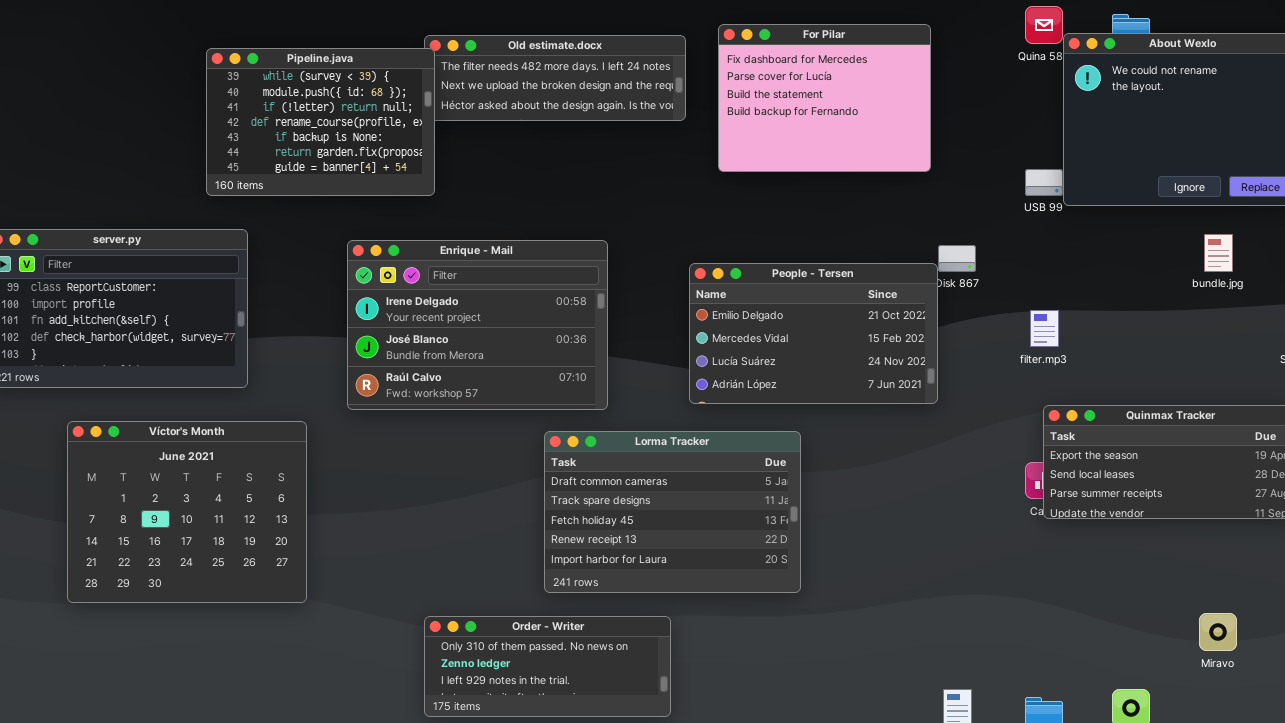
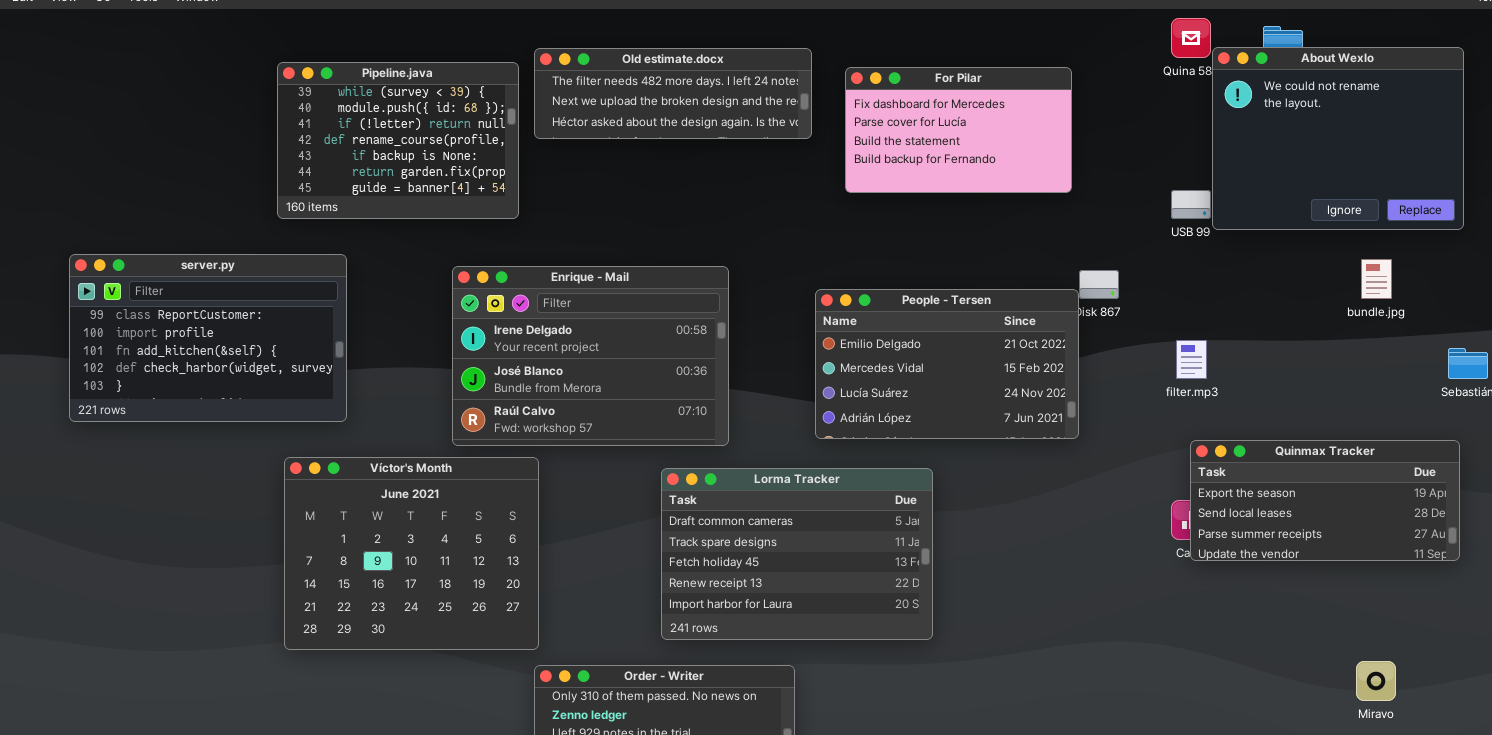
For Pilar: [718,24,931,172] -> [845,67,1072,193], resized
Pipeline.java: [206,48,435,196] -> [277,62,519,219], moved
Víctor's Month: [67,421,307,603] -> [284,457,539,650], moved

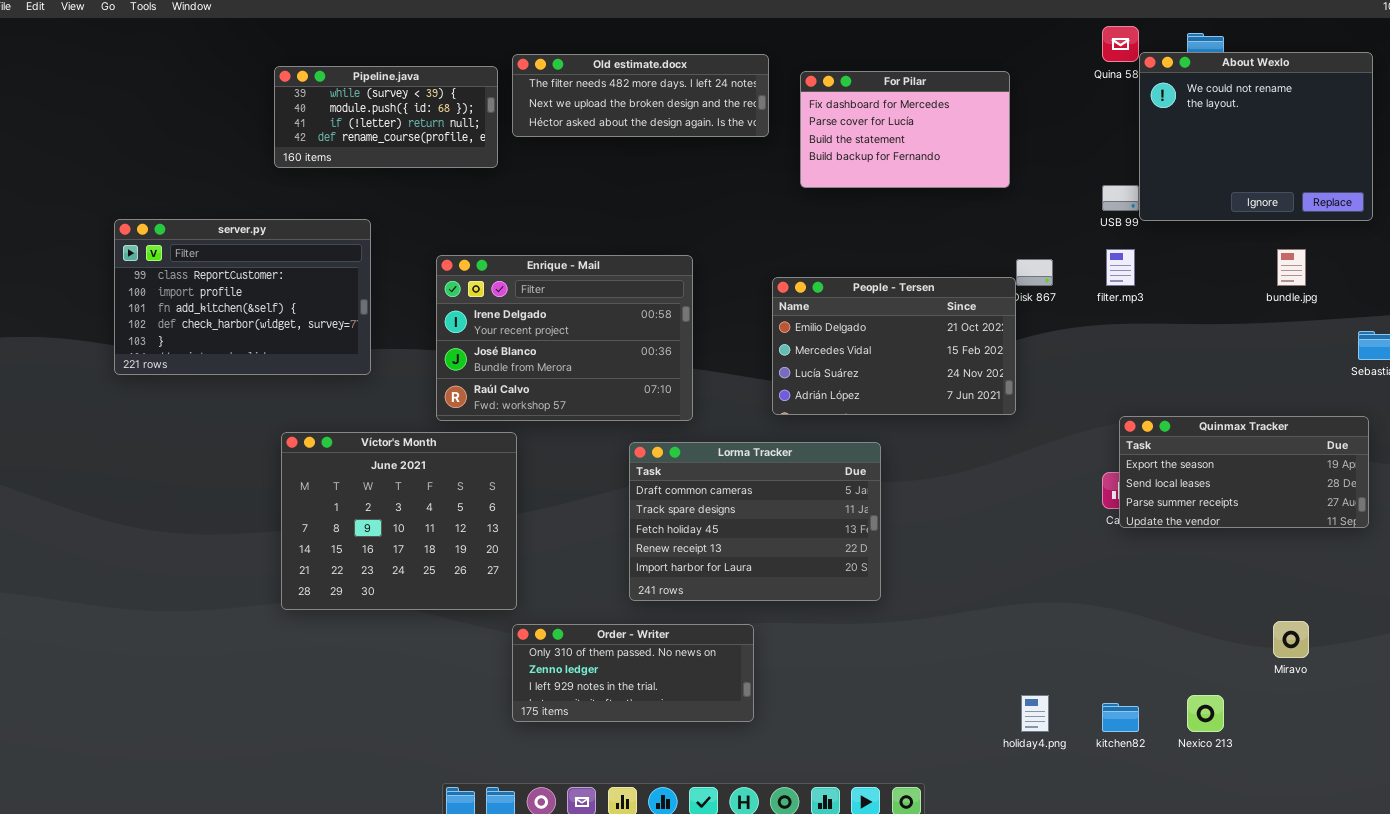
Pipeline.java: [277,62,519,219] -> [274,66,498,168], resized
server.py: [69,254,347,422] -> [114,219,371,375], moved
filter.mp3: [1176,340,1207,379] -> [1106,249,1135,286], moved

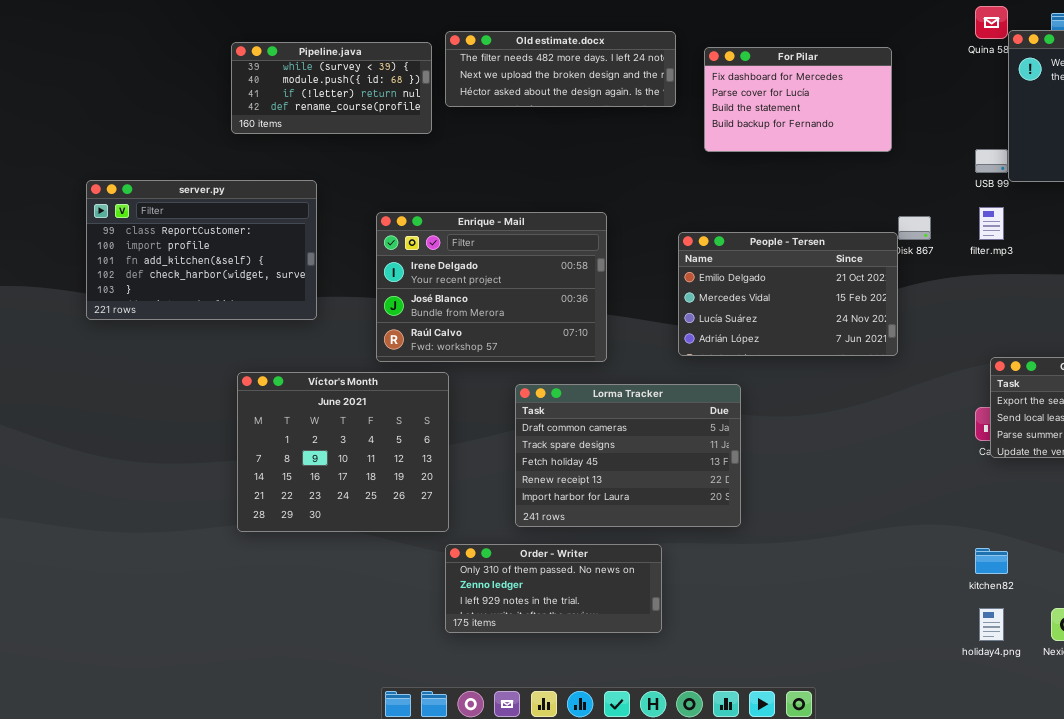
Lorma Tracker: [629,442,881,601] -> [515,384,741,527], moved
holiday4.png: [1021,695,1049,732] -> [979,608,1004,641], moved
kitchen82: [1102,703,1139,732] -> [975,548,1008,574], moved

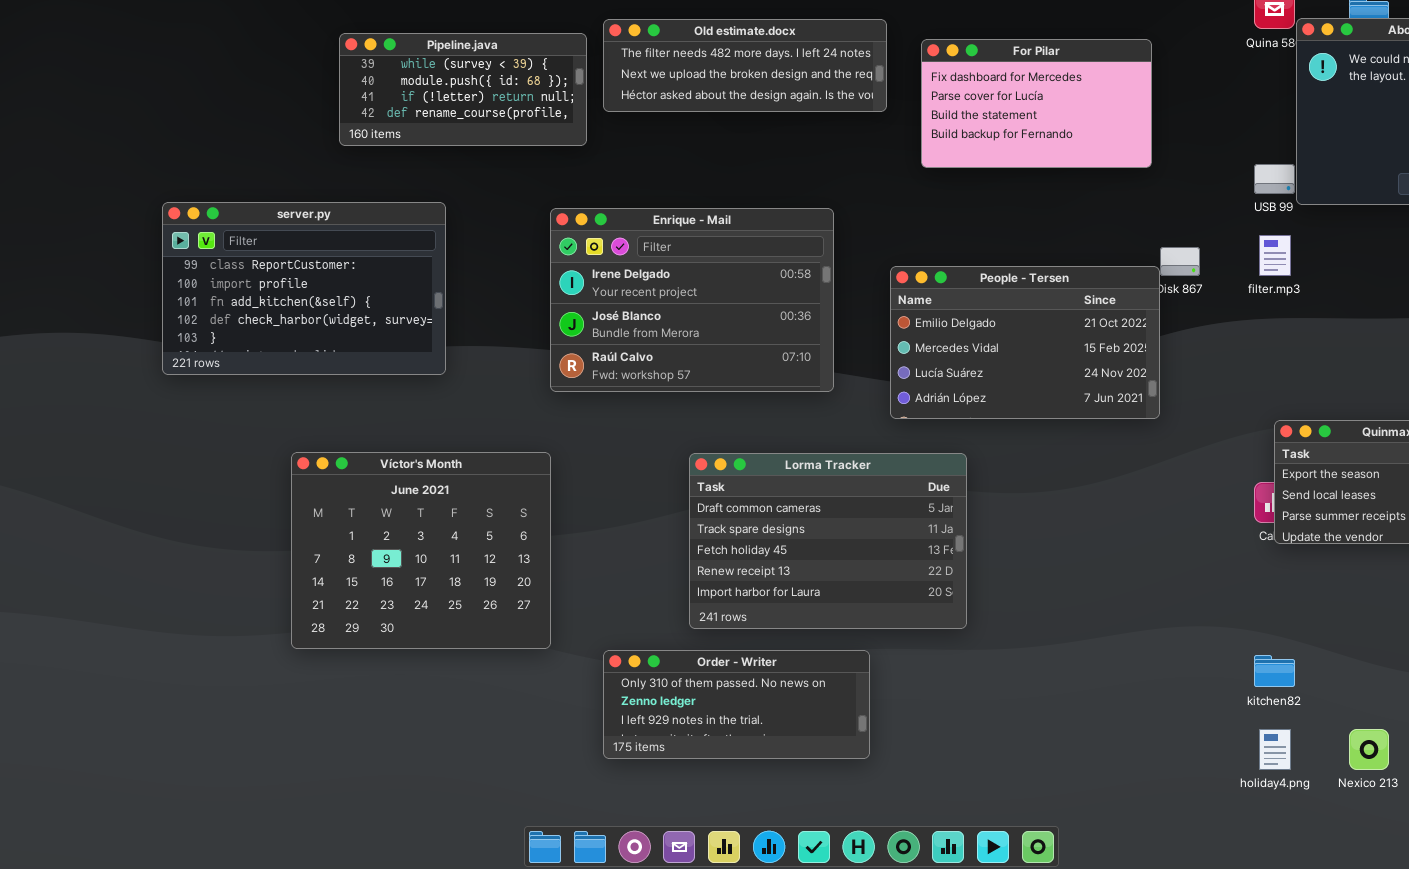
Enrique - Mail: [376,212,607,362] -> [550,208,834,392], moved
Víctor's Month: [237,372,449,532] -> [291,452,551,649], moved

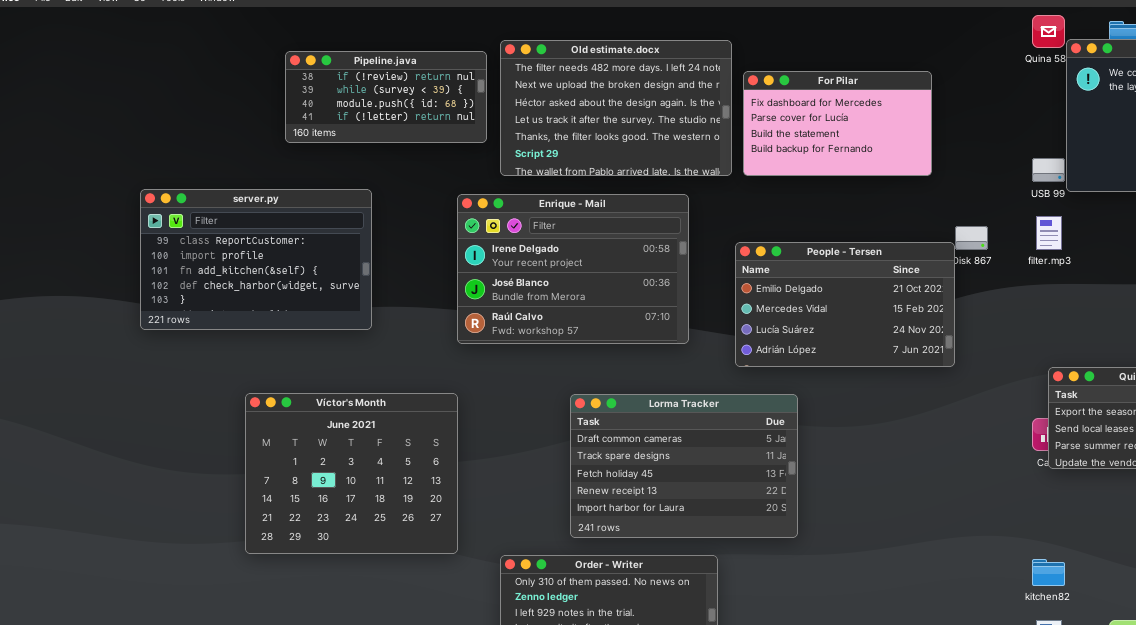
Old estimate.docx: [603,19,887,112] -> [500,40,732,176], resized
Pipeline.java: [339,33,587,146] -> [285,51,487,143], scrolled up 1 row
For Pilar: [921,39,1152,168] -> [743,71,932,176], moved

